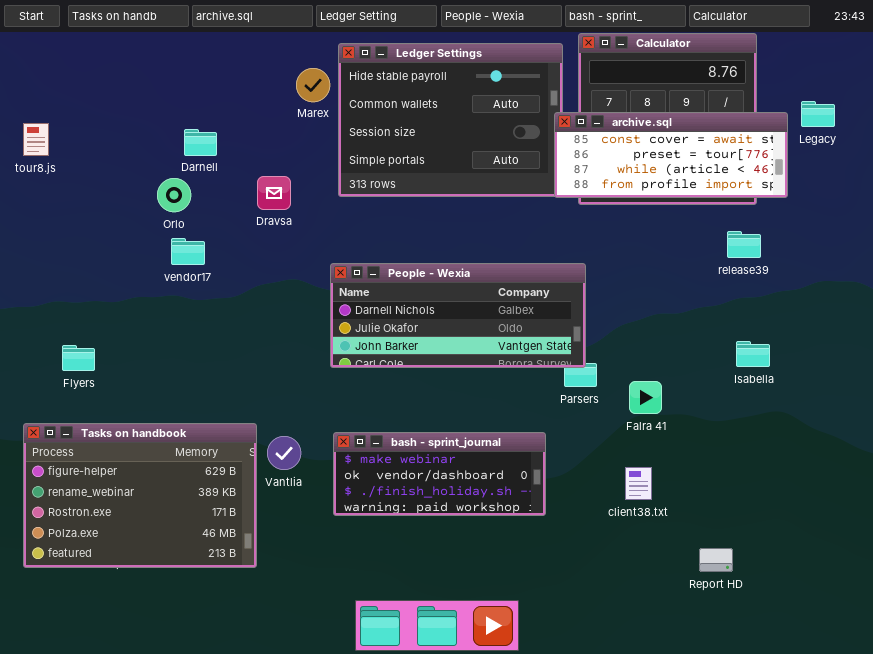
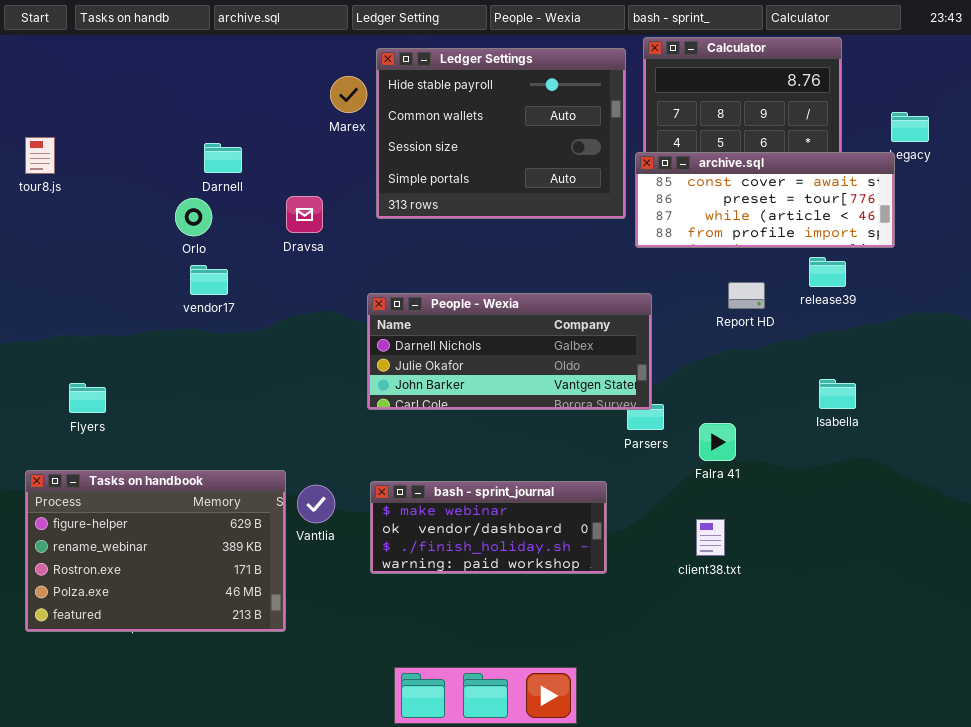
archive.sql: [554,112,788,198] -> [635,152,895,248], moved
Report HD: [699,548,733,572] -> [728,282,765,309], moved

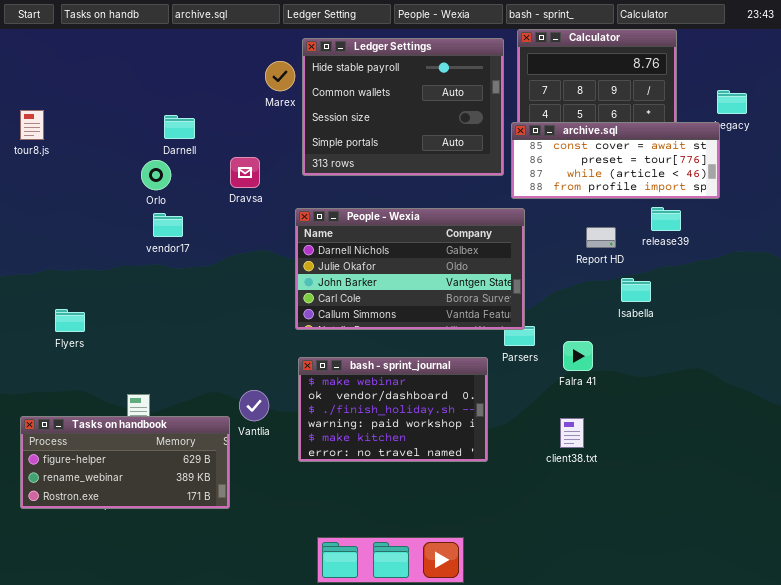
People - Wexia: [367,293,652,410] -> [295,208,525,330], resized
Isabella: [819,379,856,409] -> [621,278,651,302], moved
Tasks on handbook: [25,470,286,632] -> [20,416,230,509], resized
bash - sprint_journal: [370,481,607,574] -> [298,357,488,462], resized

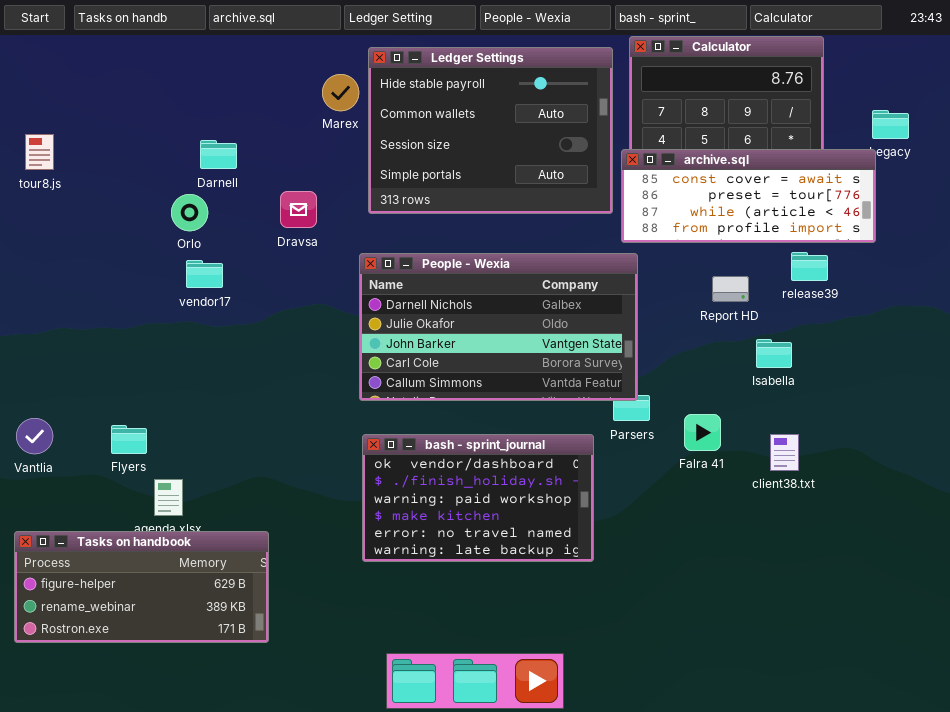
Flyers: [55,309,85,332] -> [111,425,147,454], moved
bash - sprint_journal: [298,357,488,462] -> [362,434,594,562], scrolled down 1 row
Vantlia: [239,390,269,421] -> [16,418,53,454], moved
Tasks on handbook: [20,416,230,509] -> [14,531,269,643], moved
client38.txt: [560,418,584,448] -> [770,434,799,471], moved

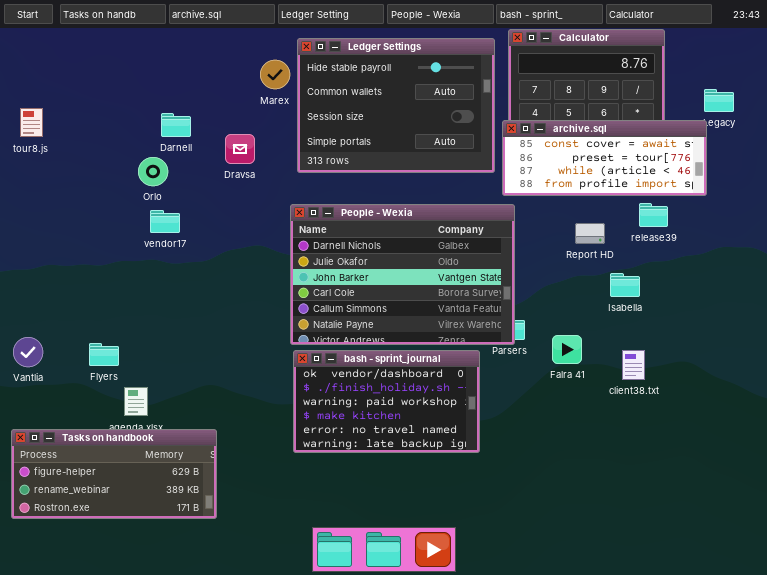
Dravsa: [280,191,317,228] -> [225,134,255,164], moved
People - Wexia: [359,253,638,401] -> [290,204,515,345], resized

